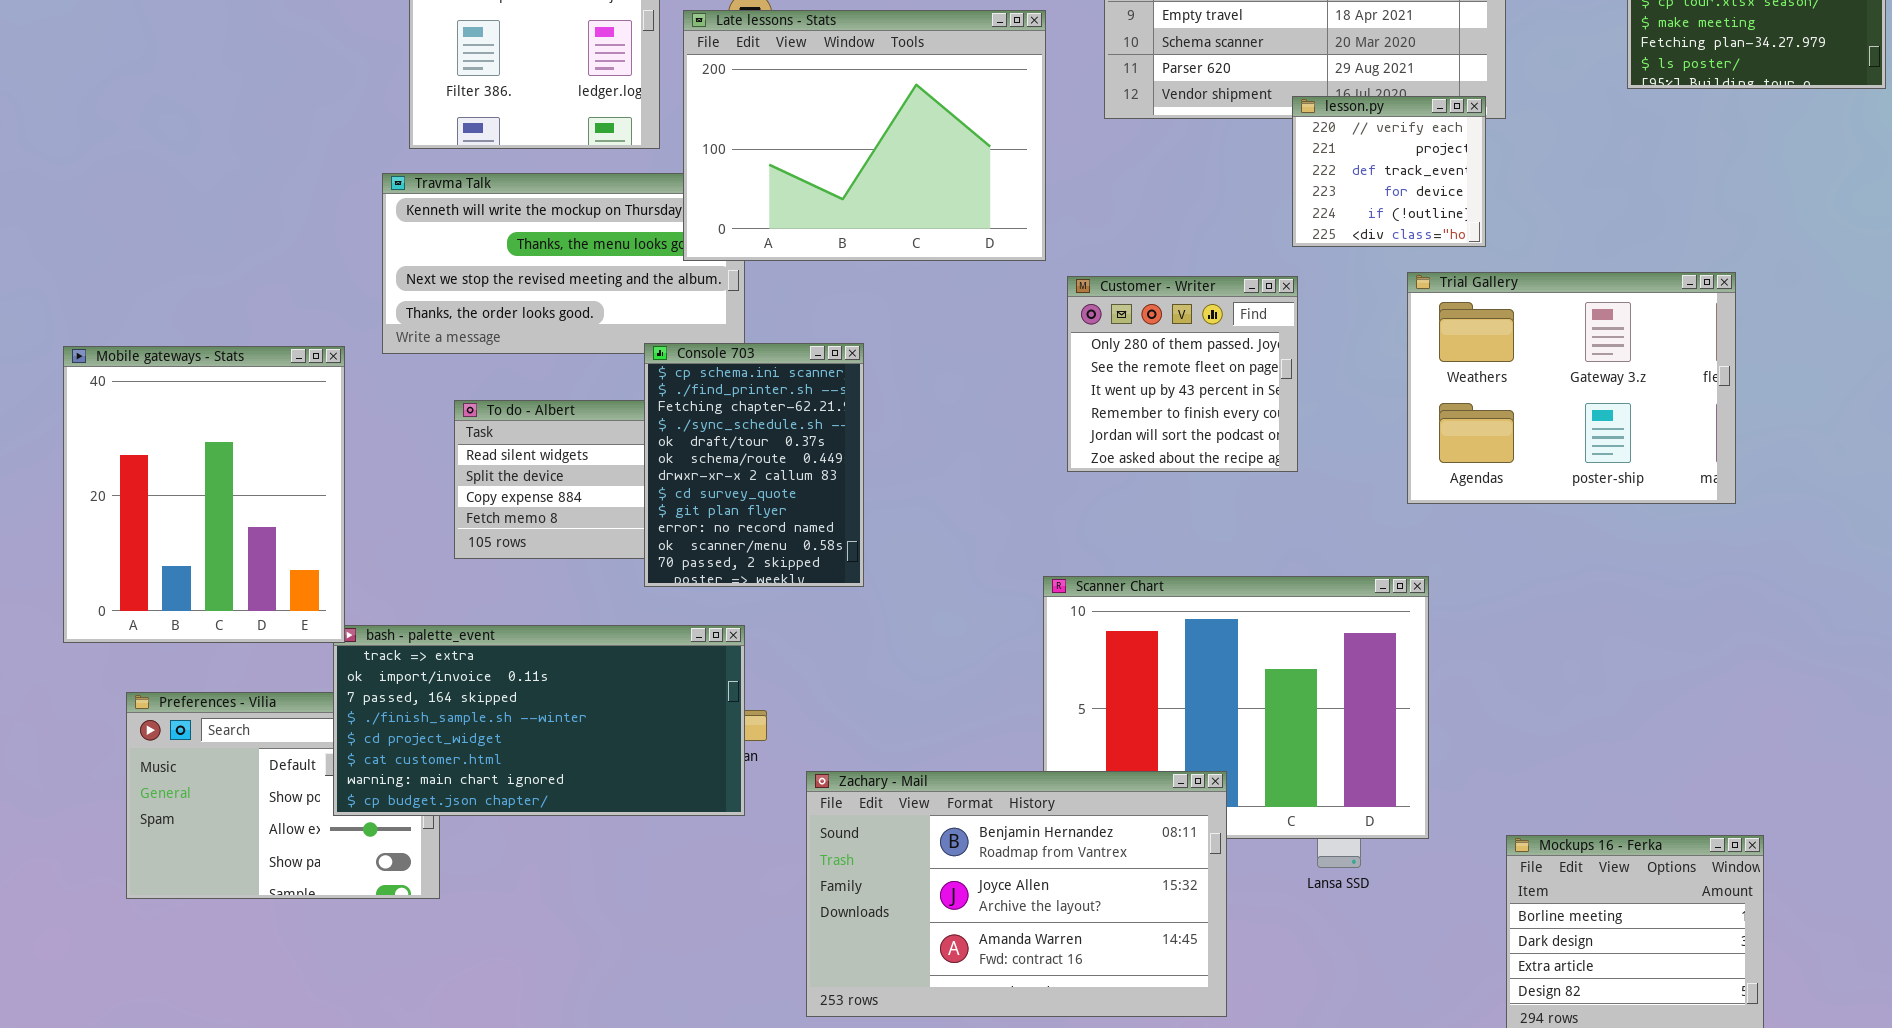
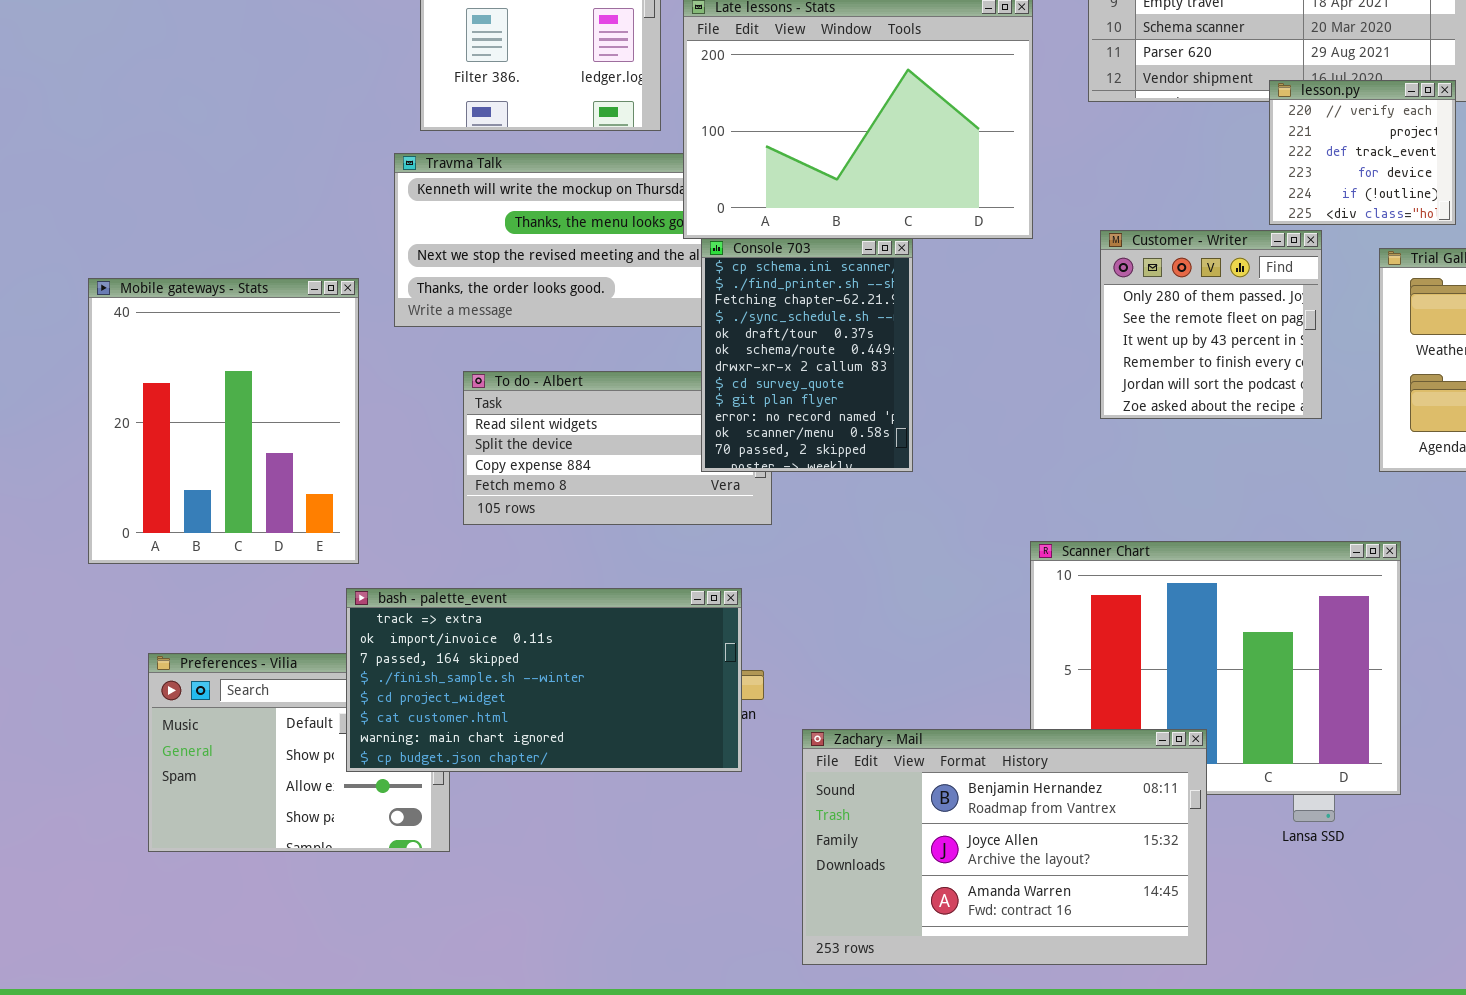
Customer - Writer: [1067,276,1298,472] -> [1100,230,1322,419], moved
Console 703: [644,343,864,587] -> [701,238,913,472], moved
Mobile gateways - Stats: [63,346,345,643] -> [88,278,359,564], moved

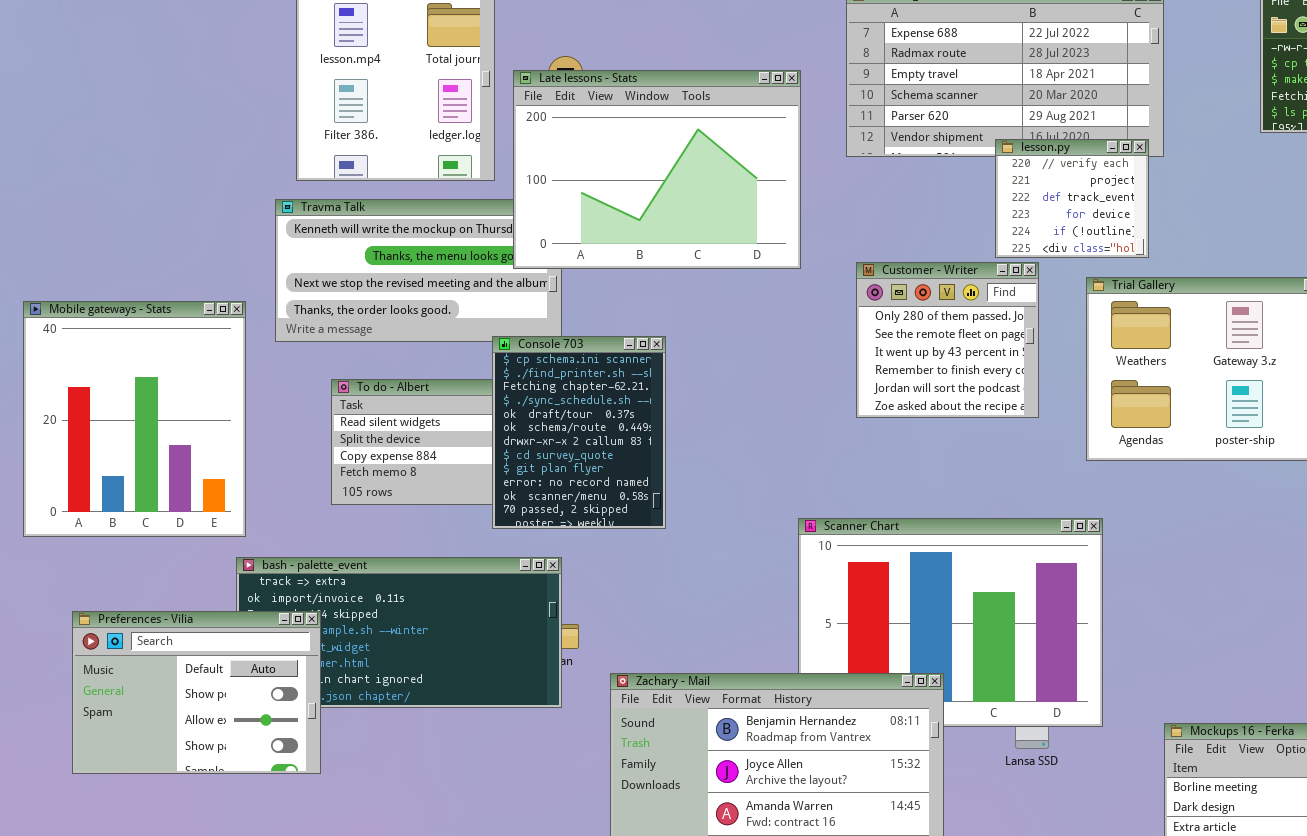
Console 703: [701,238,913,472] -> [492,336,666,529], moved
Preferences - Vilia: [148,653,450,852] -> [72,611,321,774], raised

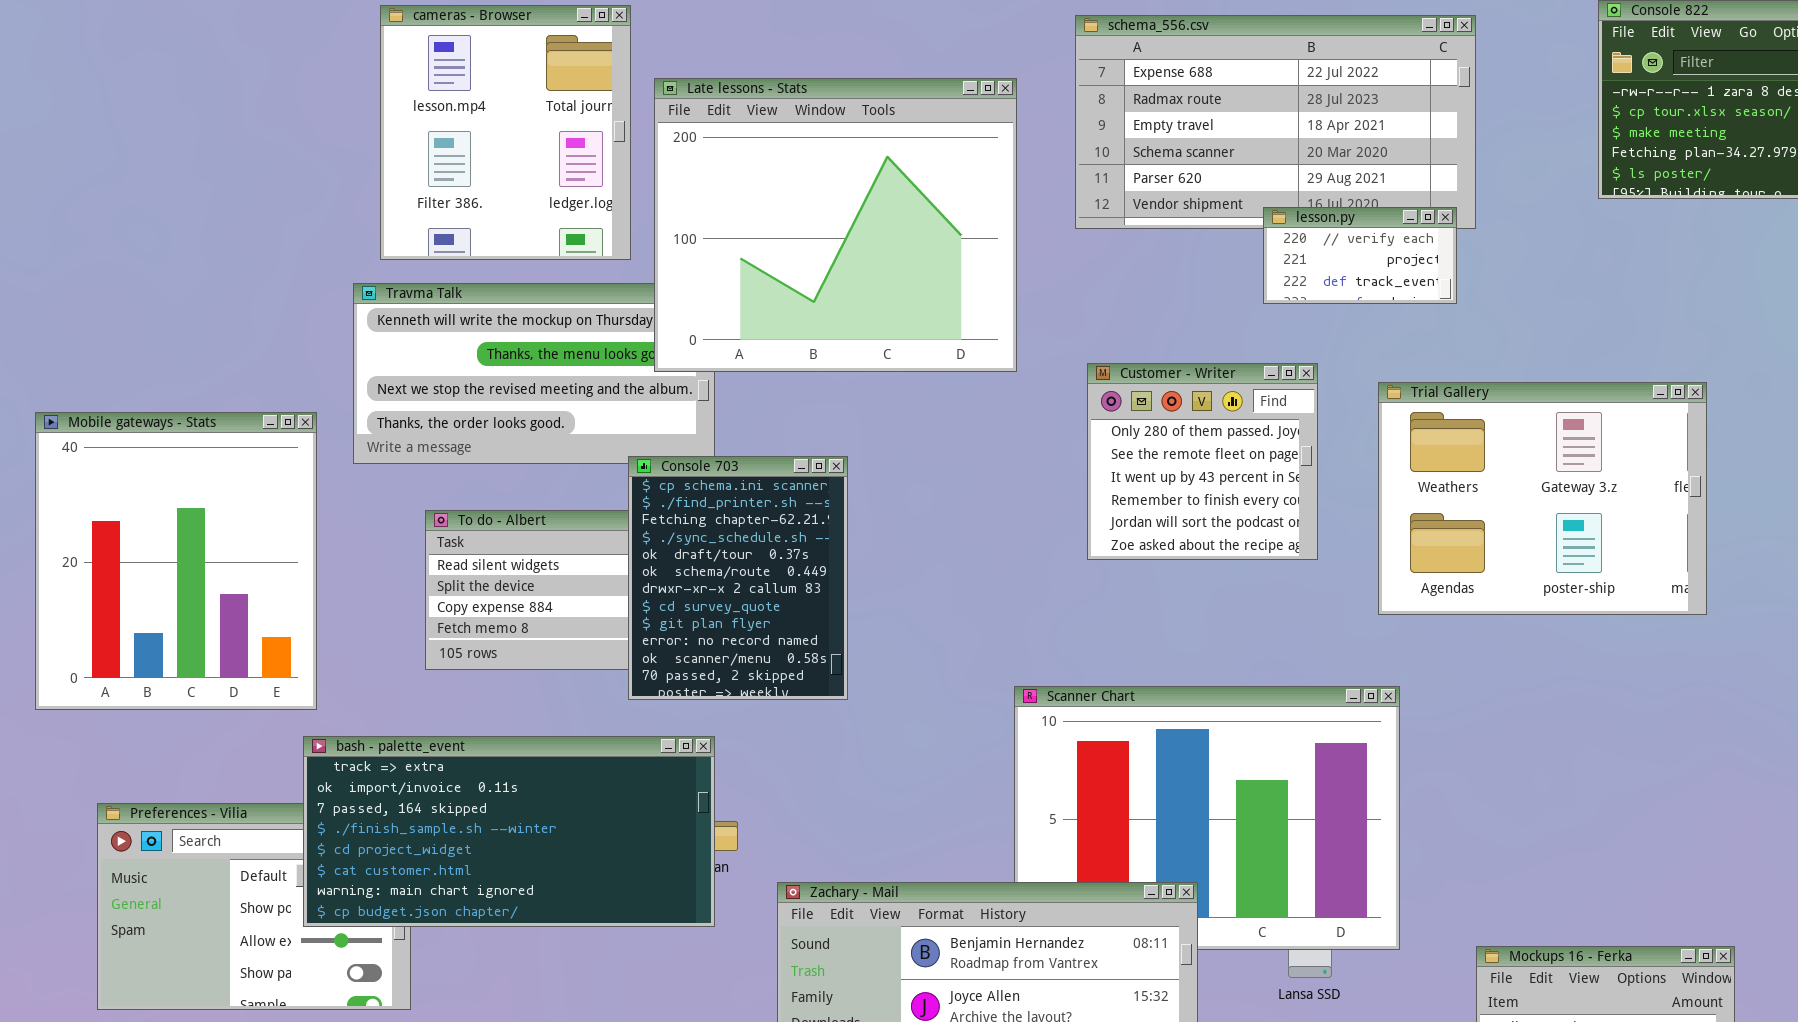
Late lessons - Stats: [513,70,801,269] -> [654,78,1017,372], resized
lesson.py: [995,139,1149,258] -> [1263,207,1457,304], resized
bash - palette_event: [236,557,562,708] -> [303,736,715,927], raised

